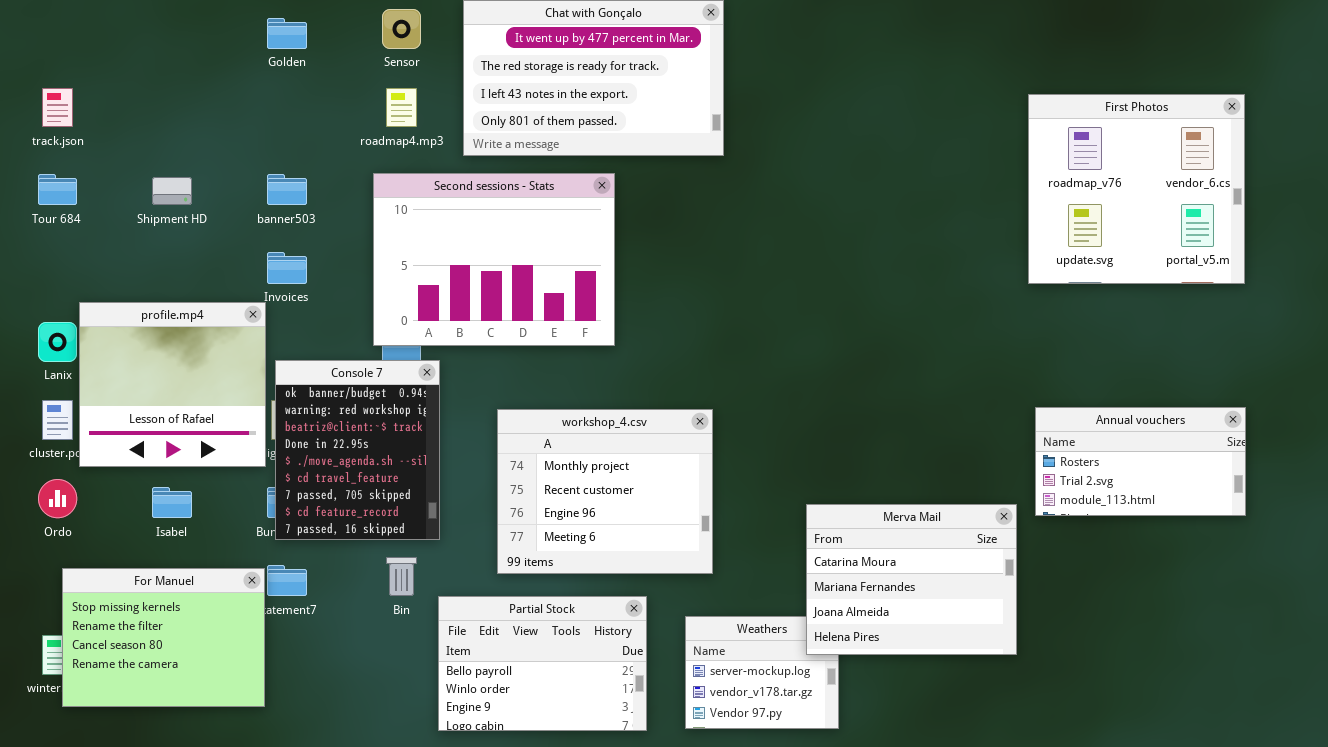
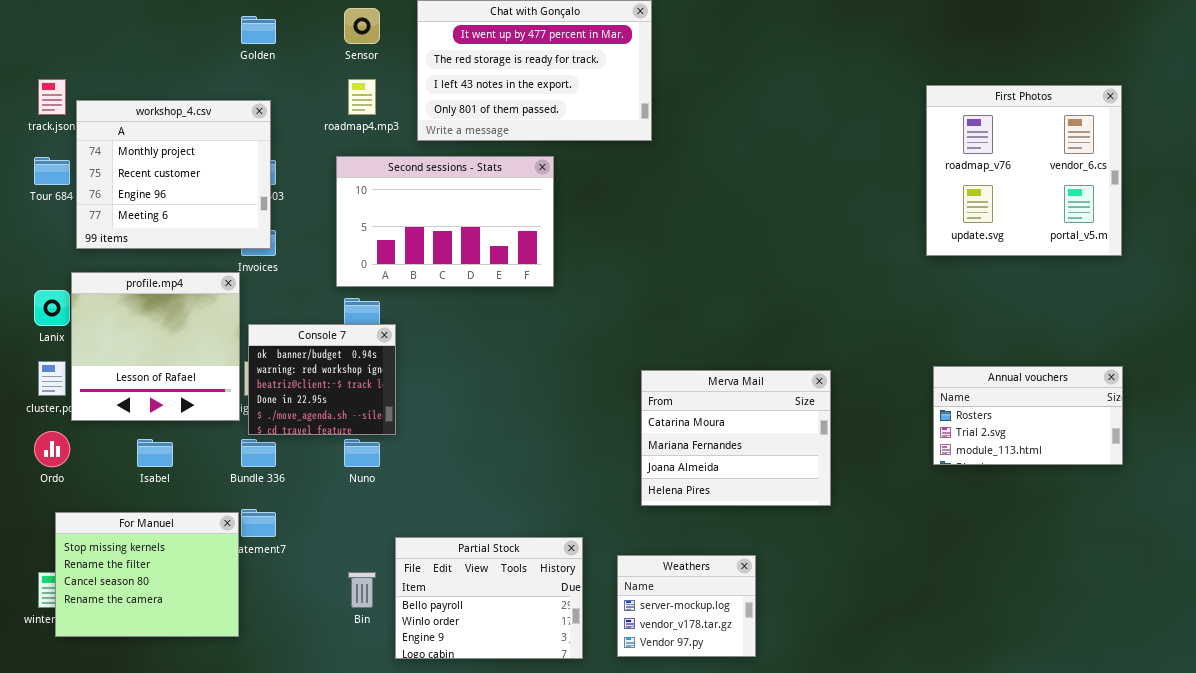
Second sessions - Stats: [373,173,615,346] -> [336,156,554,287], resized
Console 7: [275,360,440,540] -> [248,324,396,435], resized
workshop_4.csv: [497,409,713,574] -> [76,100,271,249], moved
Merva Mail: [806,504,1017,655] -> [641,370,831,506], moved
Bin: [386,557,417,596] -> [348,572,376,608], moved

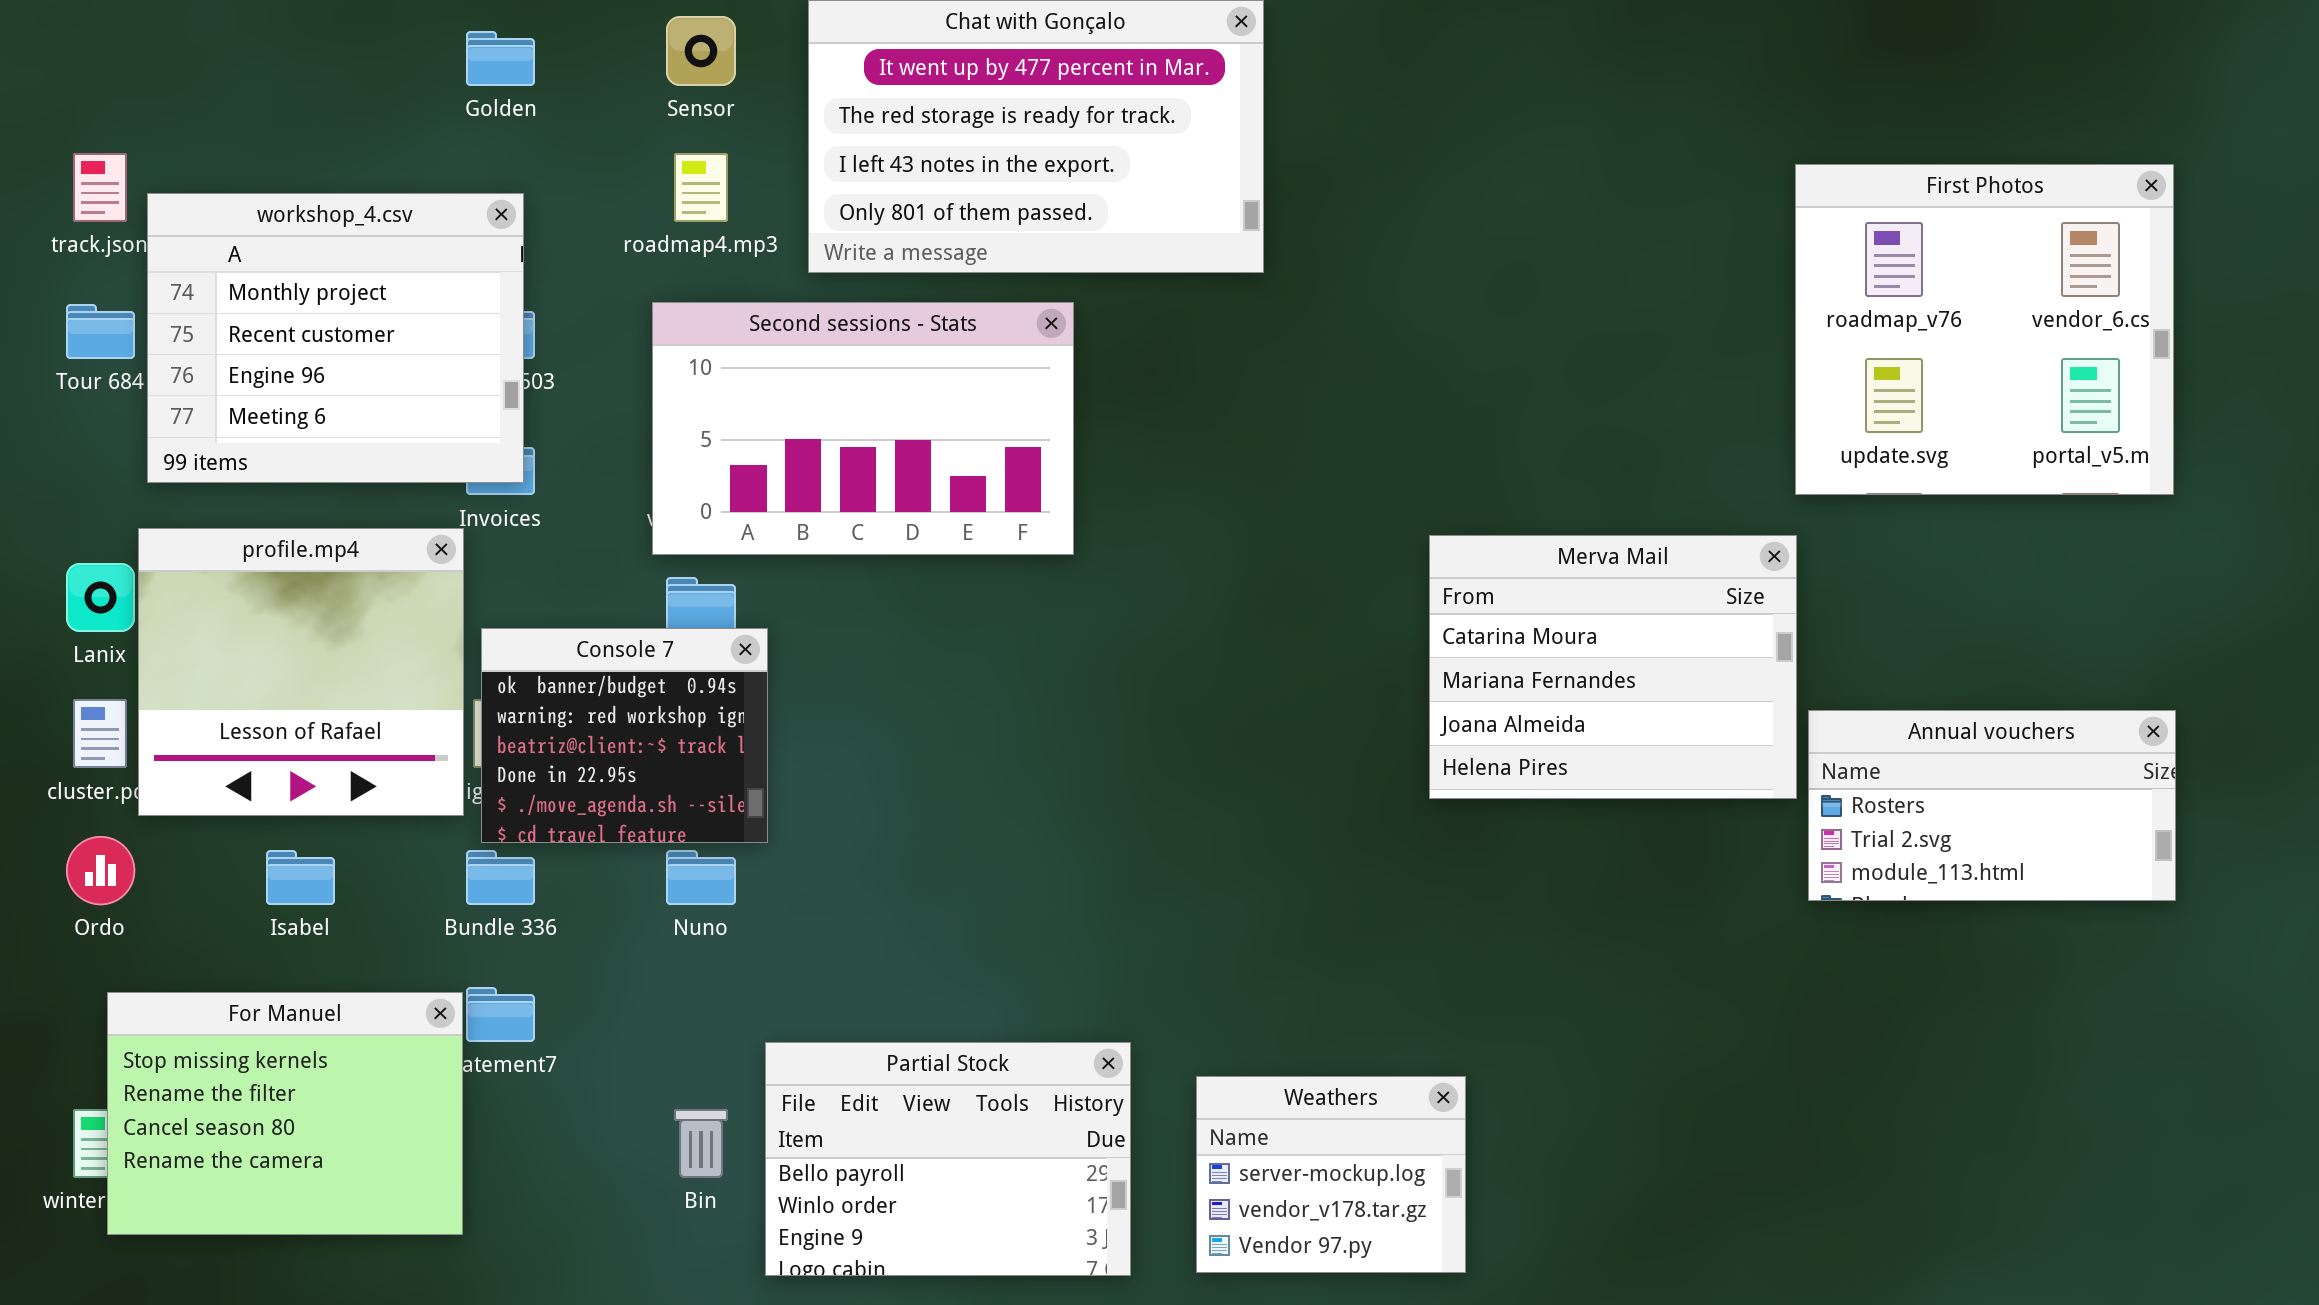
Merva Mail: [641,370,831,506] -> [1429,535,1797,799], moved

